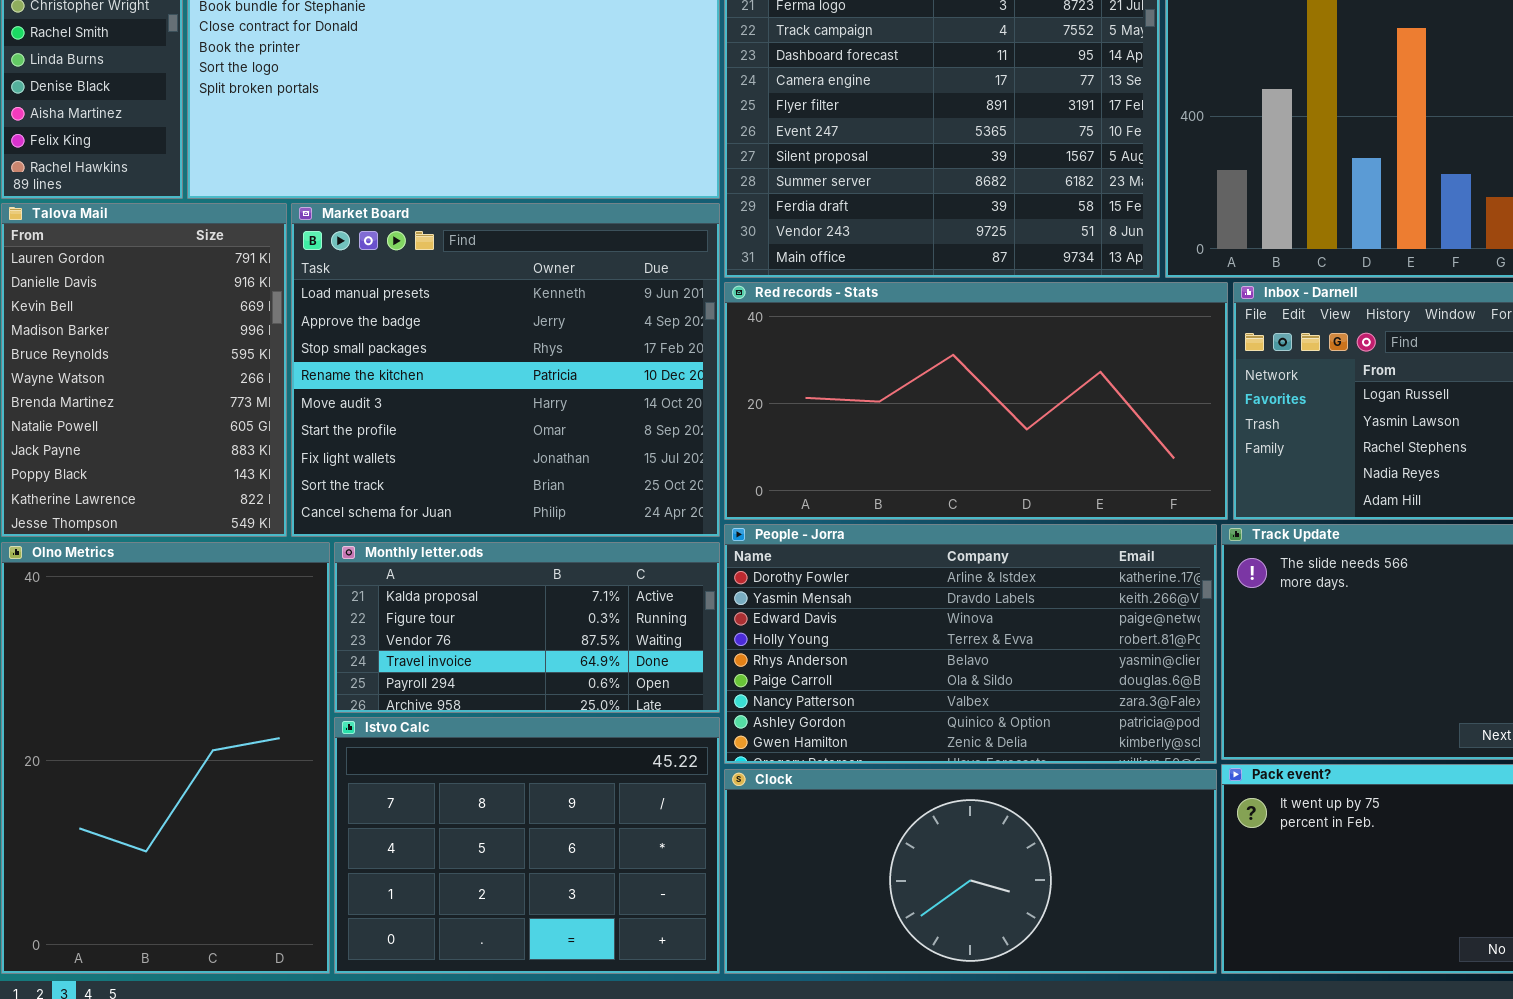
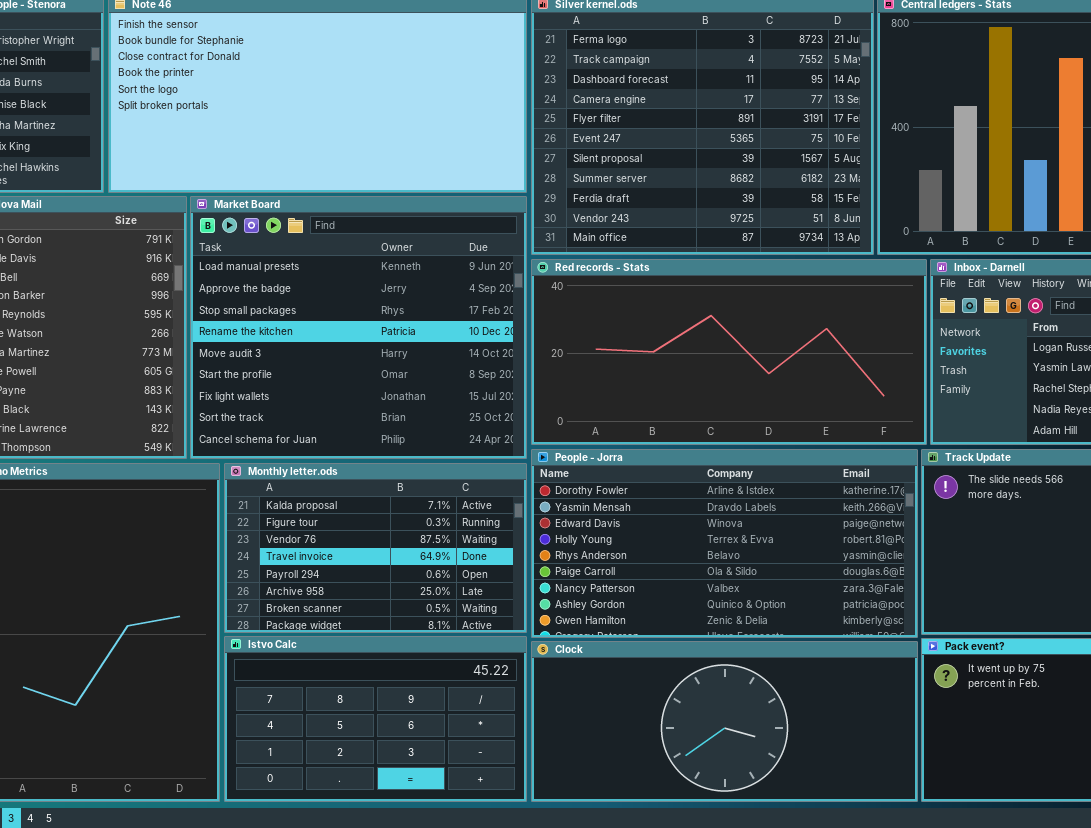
Monthly letter.ods: [334,542,720,713] -> [224,463,527,633], resized
Istvo Calc: [334,717,720,974] -> [224,636,527,802], resized

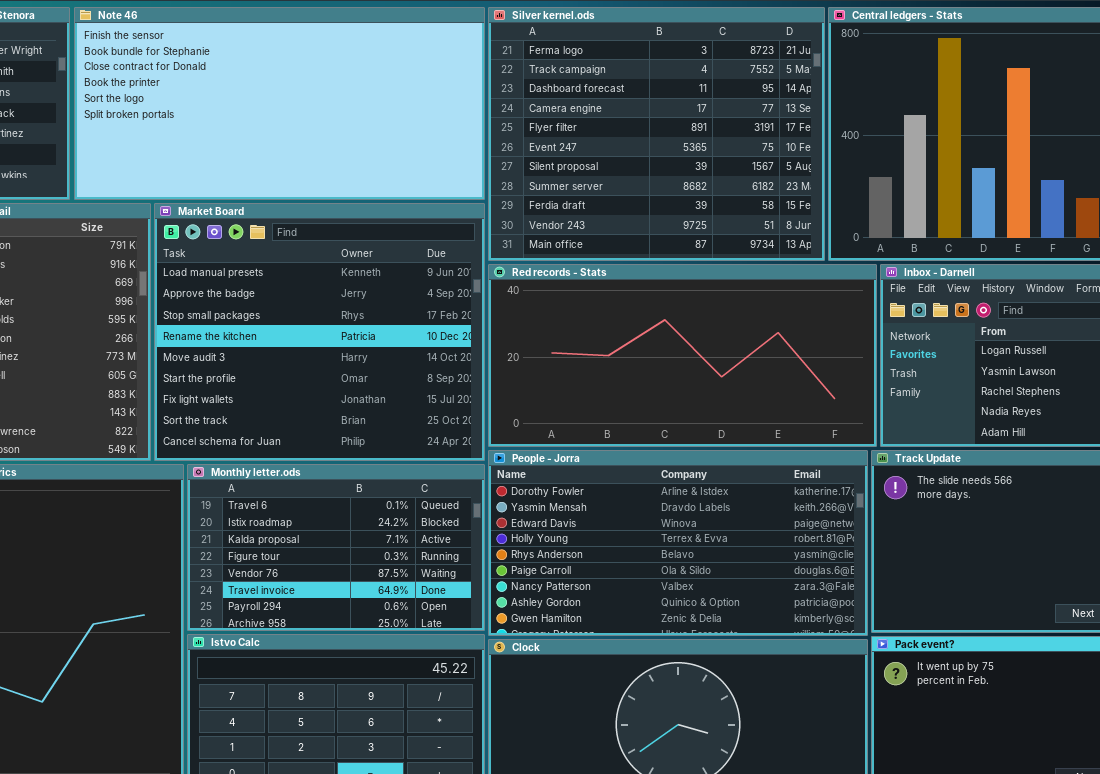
Monthly letter.ods: [224,463,527,633] -> [187,464,485,631], scrolled up 2 rows

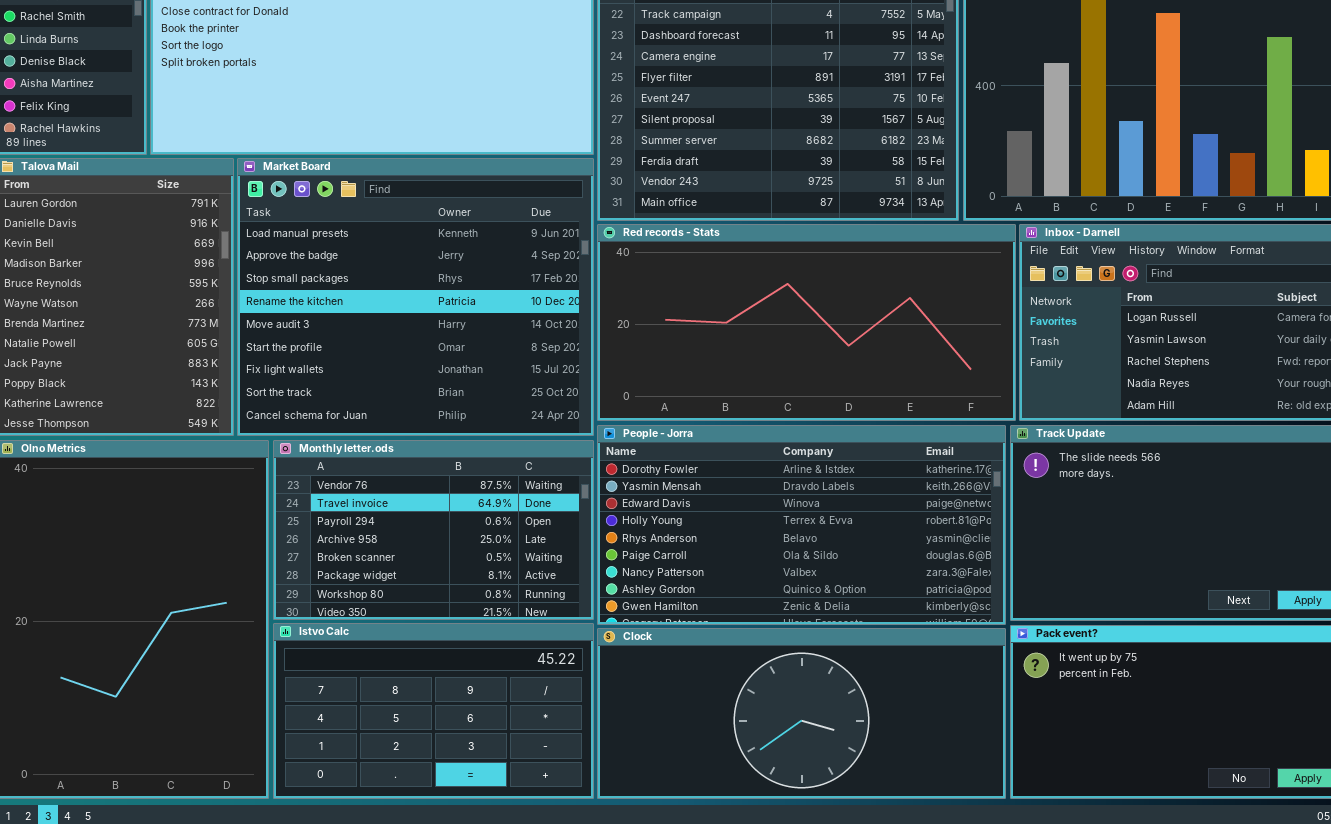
Monthly letter.ods: [187,464,485,631] -> [273,440,594,620], scrolled down 4 rows

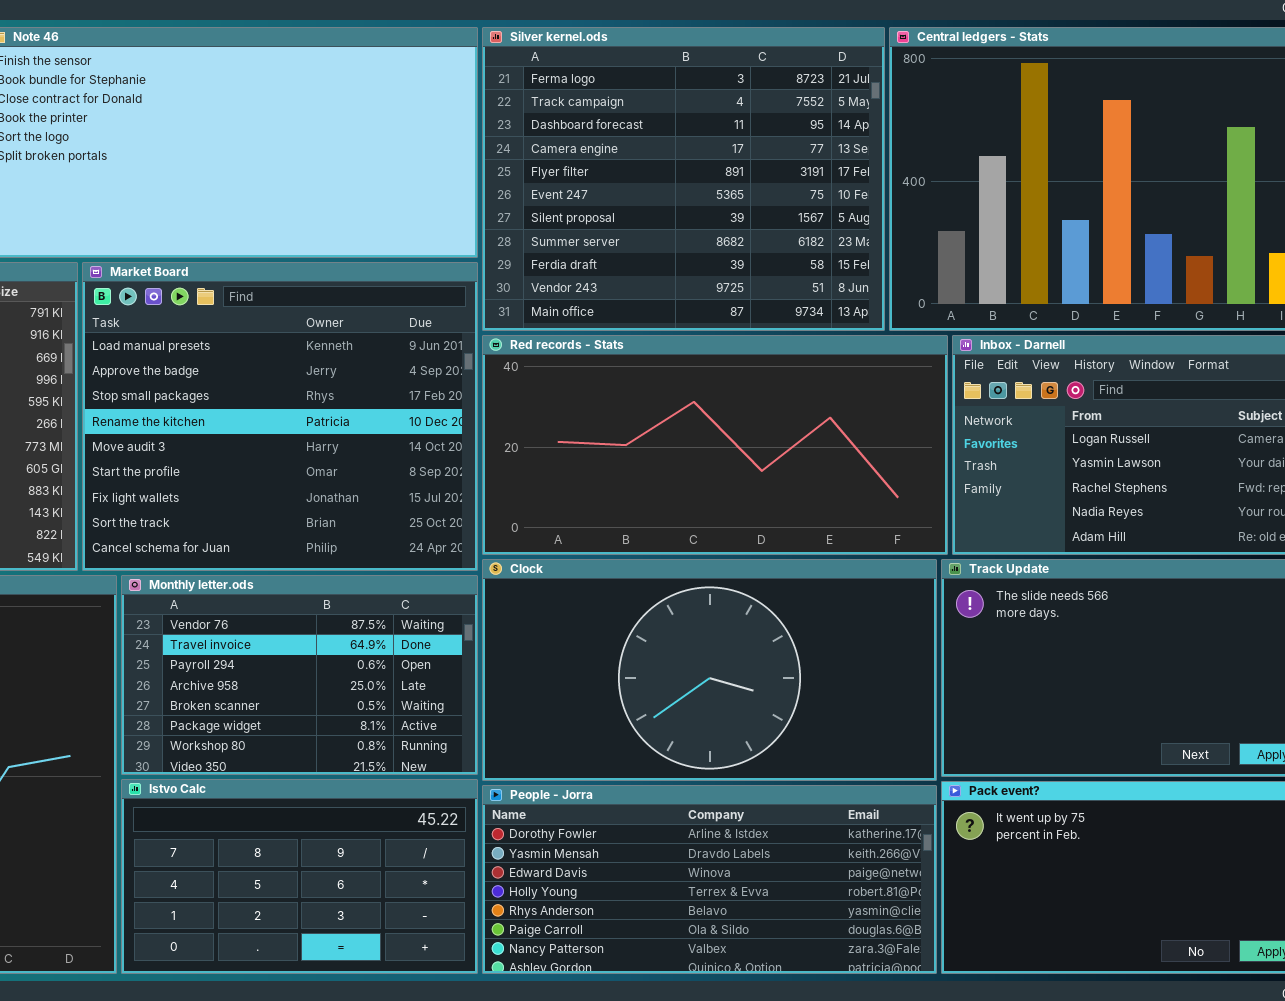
People - Jorra: [597,425,1006,625] -> [482,785,937,974], moved, resized
Clock: [597,628,1006,799] -> [482,559,937,781], moved, resized

